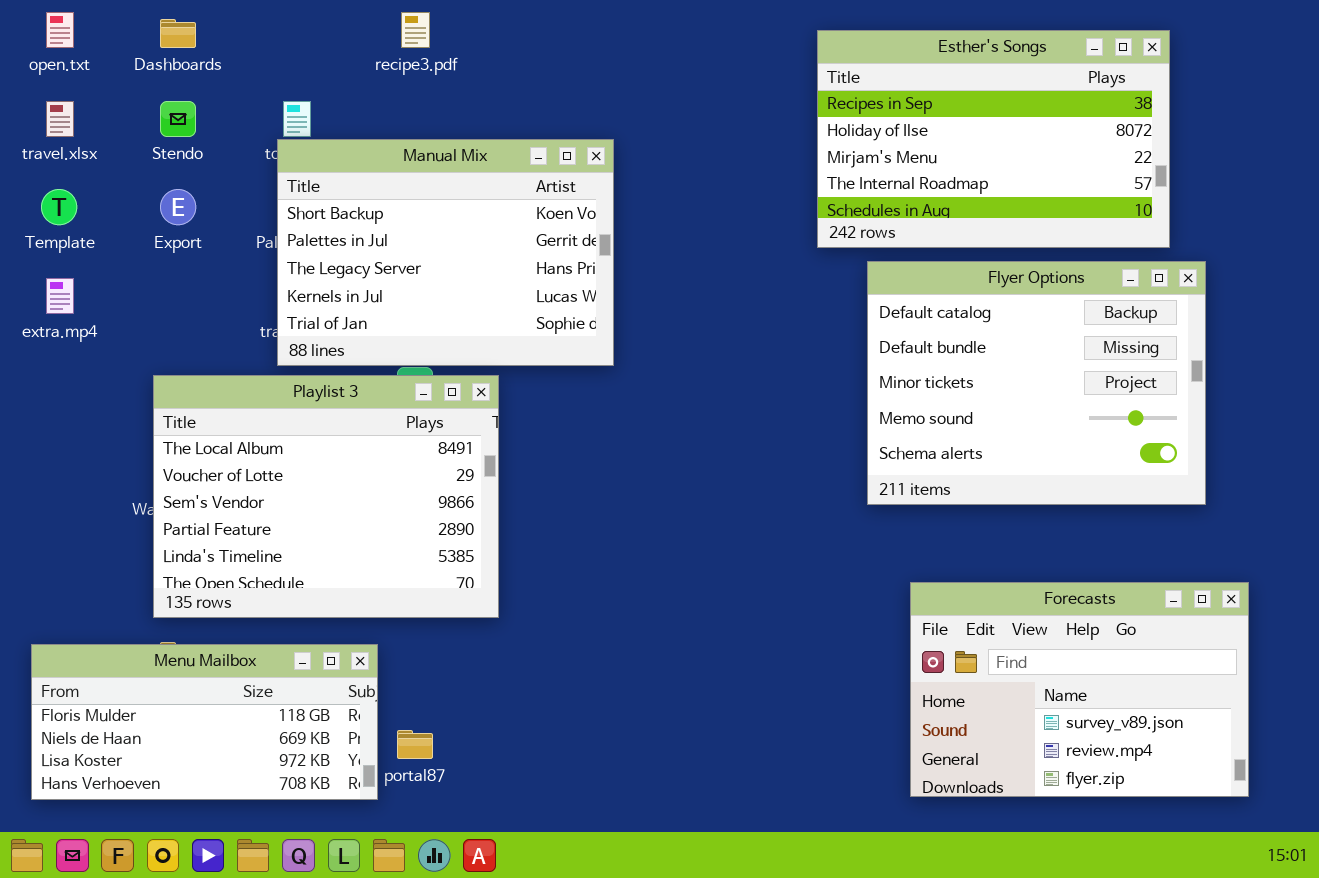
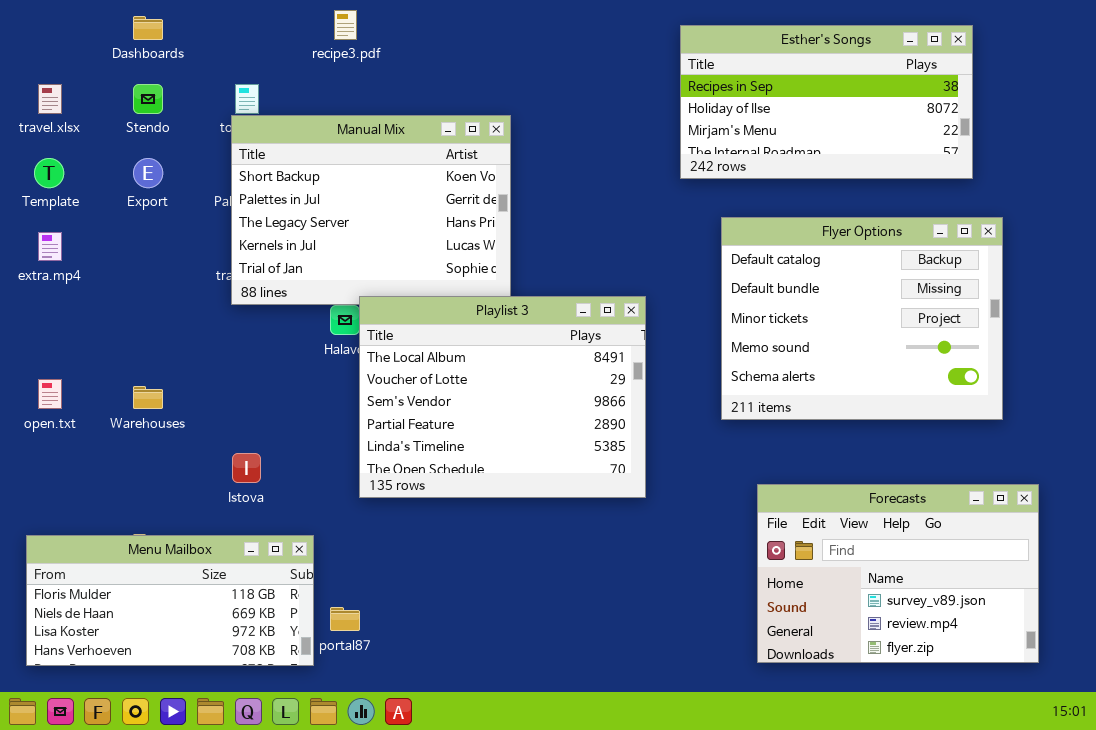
open.txt: [46,12,74,48] -> [38,379,62,409], moved
Esther's Songs: [817,30,1170,248] -> [680,25,973,179], resized
Playlist 3: [153,375,499,618] -> [359,296,646,498], moved

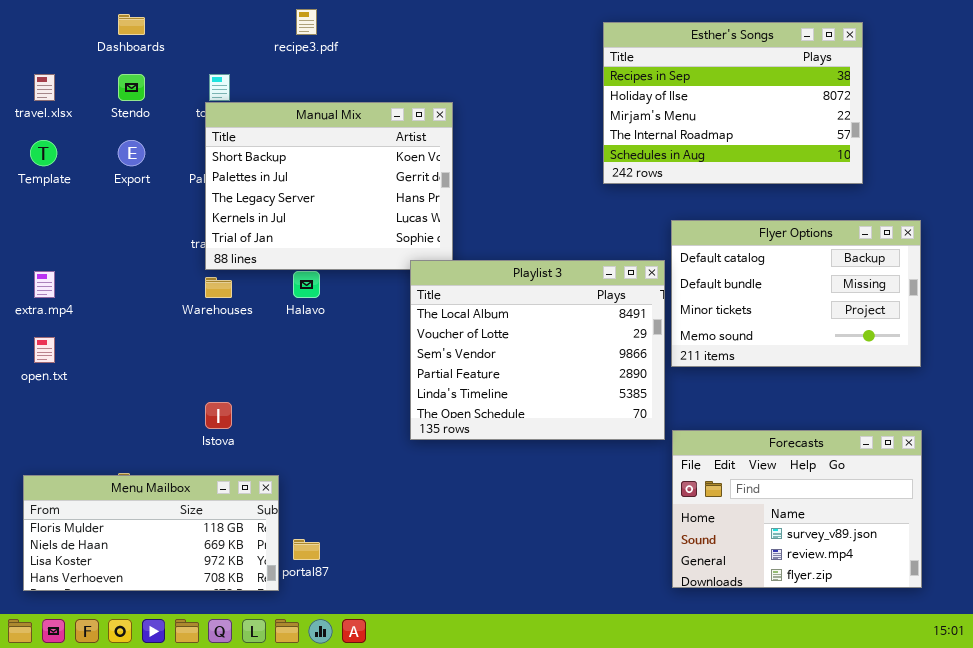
Esther's Songs: [680,25,973,179] -> [603,22,863,184], resized
Flyer Options: [721,217,1003,420] -> [671,220,921,367], moved, resized
extra.mp4: [38,232,62,261] -> [34,271,55,298], moved
Playlist 3: [359,296,646,498] -> [410,260,665,440], moved
Warehouses: [133,386,163,409] -> [205,277,232,298], moved

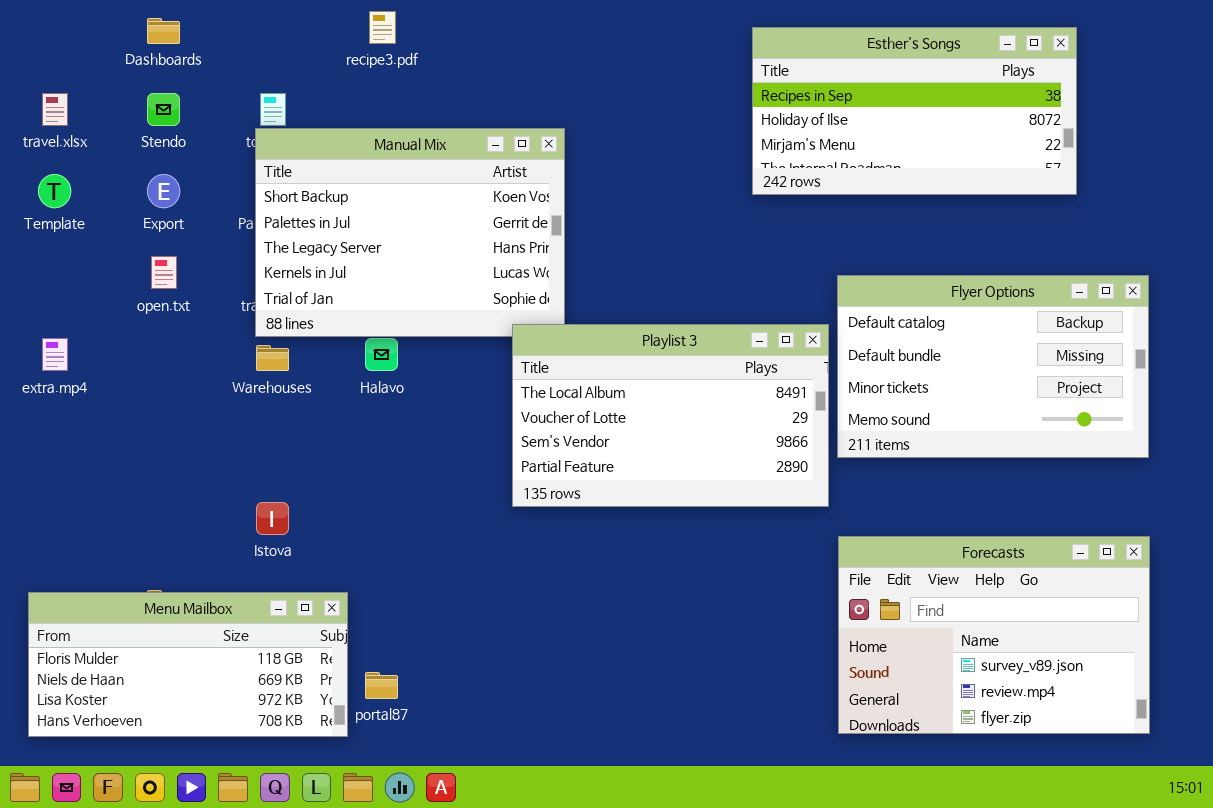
Esther's Songs: [603,22,863,184] -> [752,27,1077,195], resized
Playlist 3: [410,260,665,440] -> [512,324,829,507], resized
open.txt: [34,337,55,363] -> [151,256,177,289], moved

